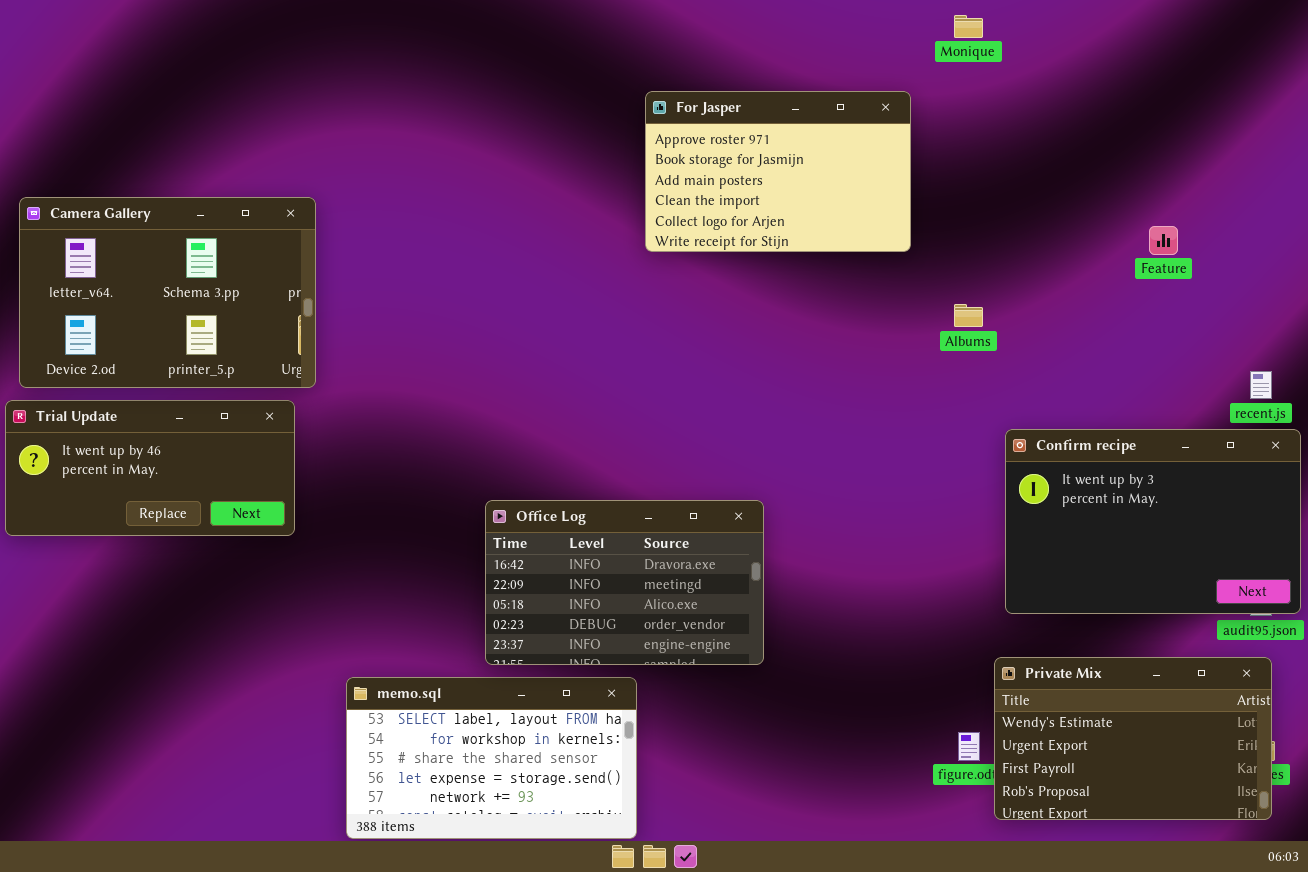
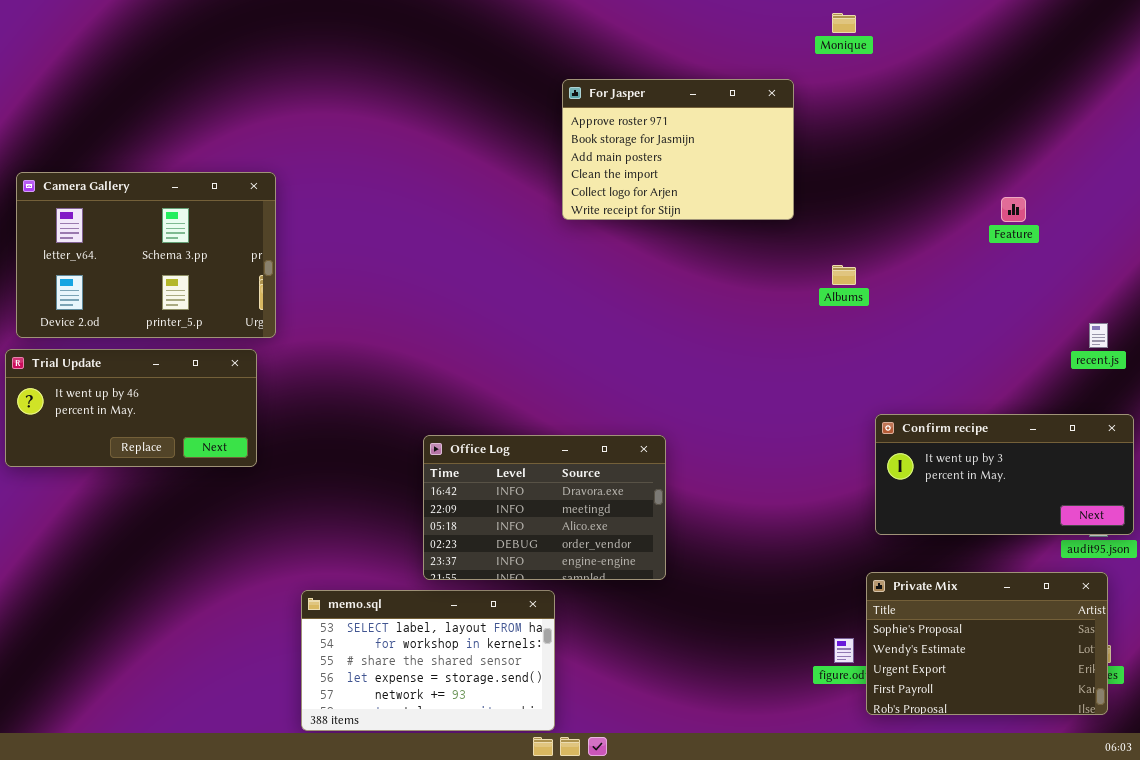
Confirm recipe: [1005,429,1301,614] -> [875,414,1134,535], resized
Private Mix: [994,657,1272,820] -> [866,572,1108,715], scrolled up 1 row

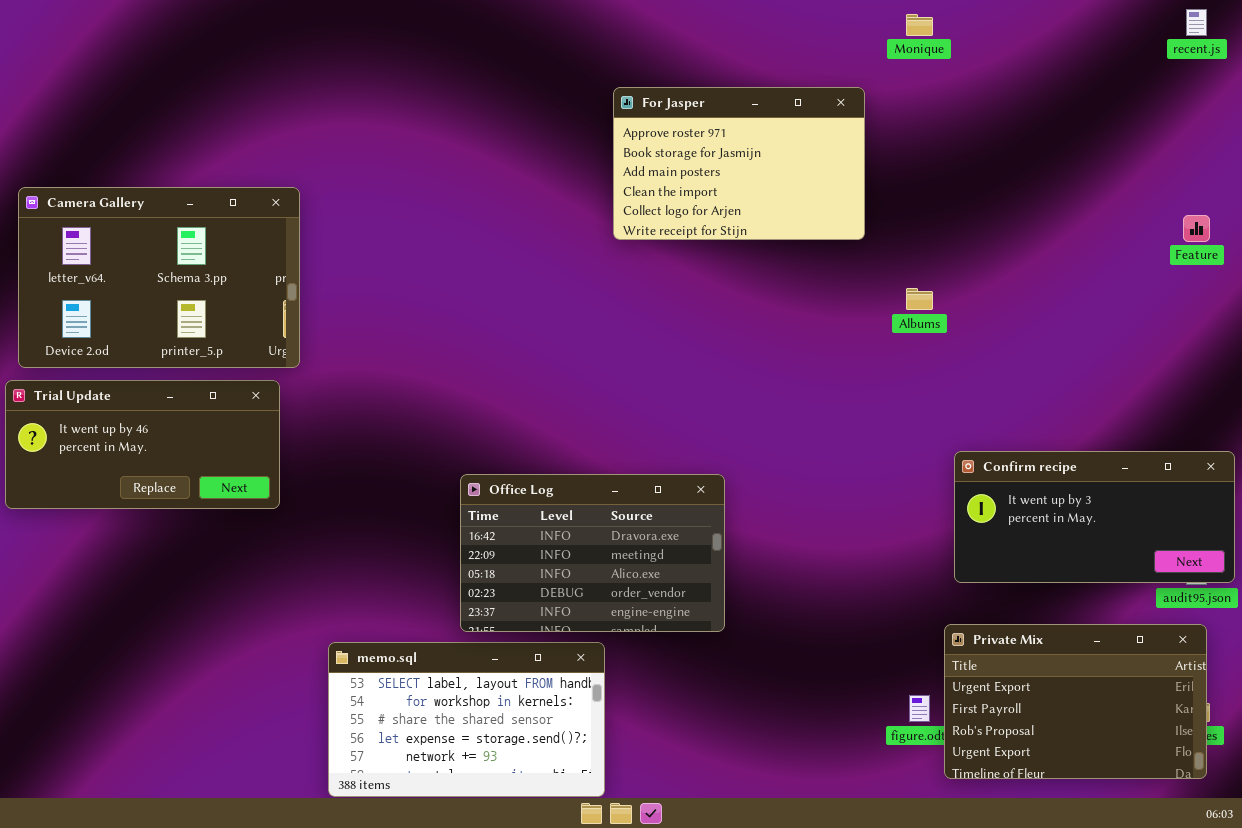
Feature: [1001,197,1026,222] -> [1183,215,1210,242], moved
recent.js: [1089,323,1108,348] -> [1186,9,1207,36], moved
Private Mix: [866,572,1108,715] -> [944,624,1207,779], scrolled down 2 rows

